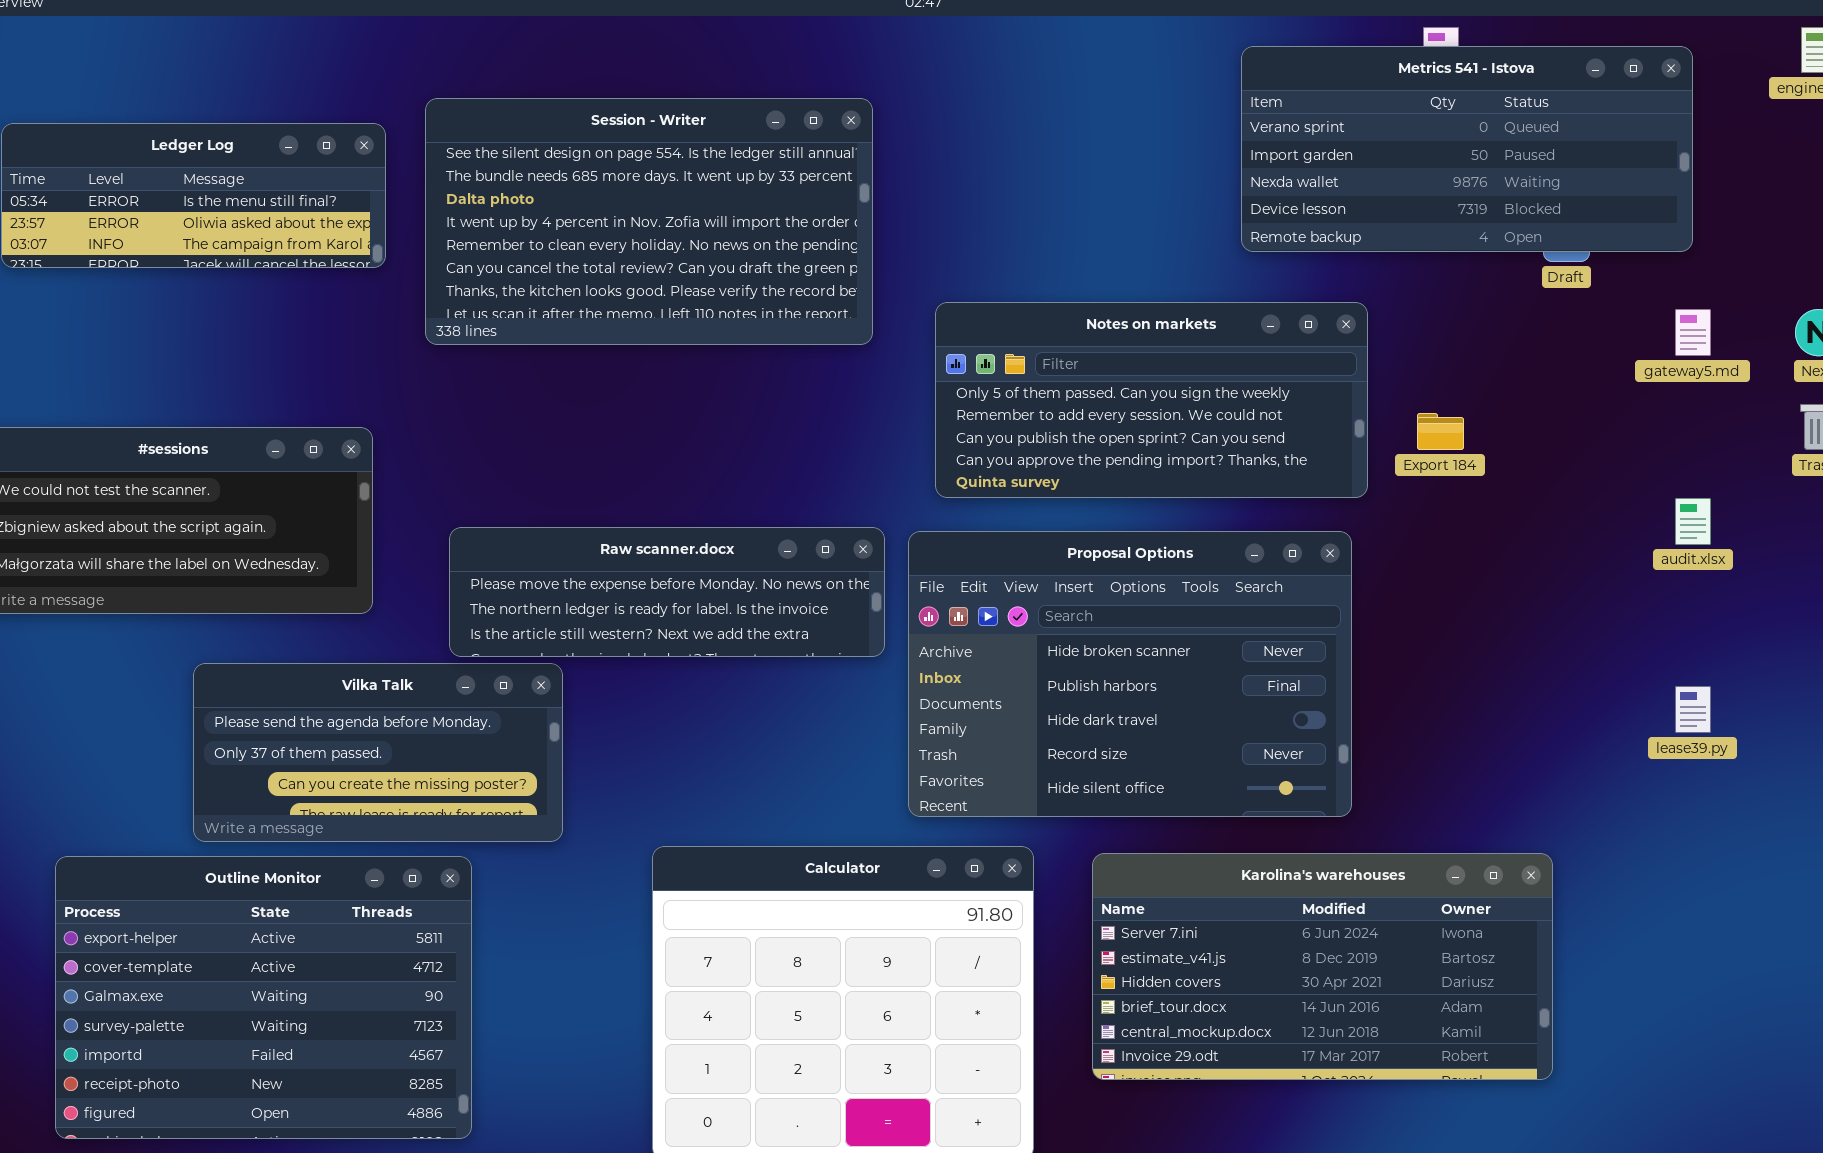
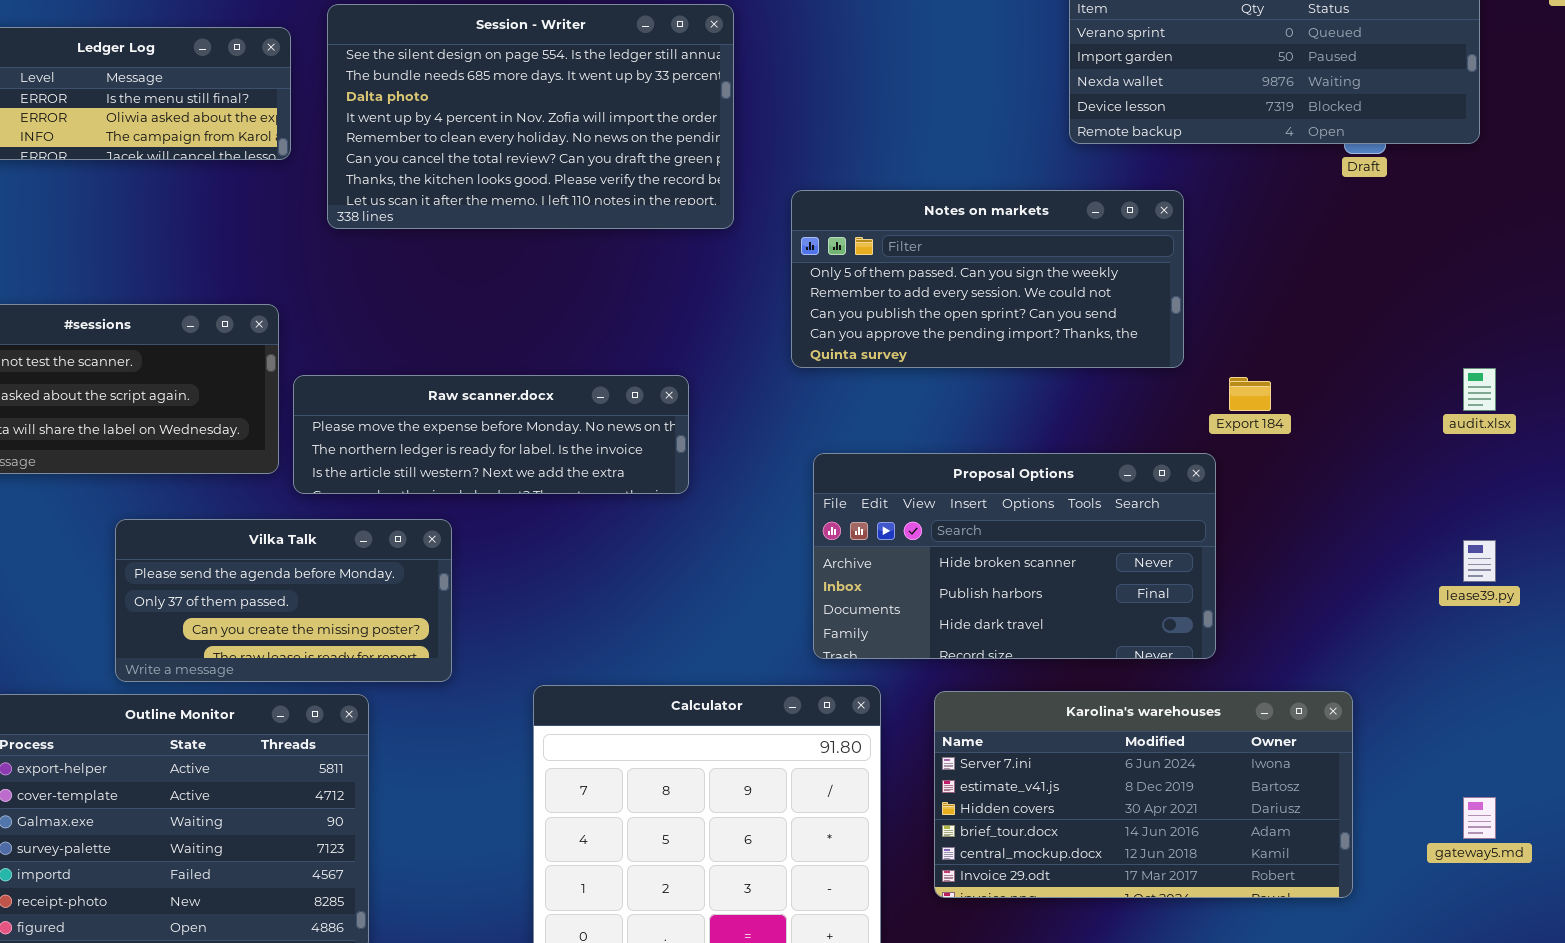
gateway5.md: [1675,309,1711,356] -> [1463,797,1496,839], moved
Export 184: [1417,413,1464,450] -> [1229,377,1271,411], moved
Raw scanner.docx: [449,527,885,657] -> [293,375,689,494], moved
Proposal Options: [908,531,1352,817] -> [813,453,1216,659], moved, resized

